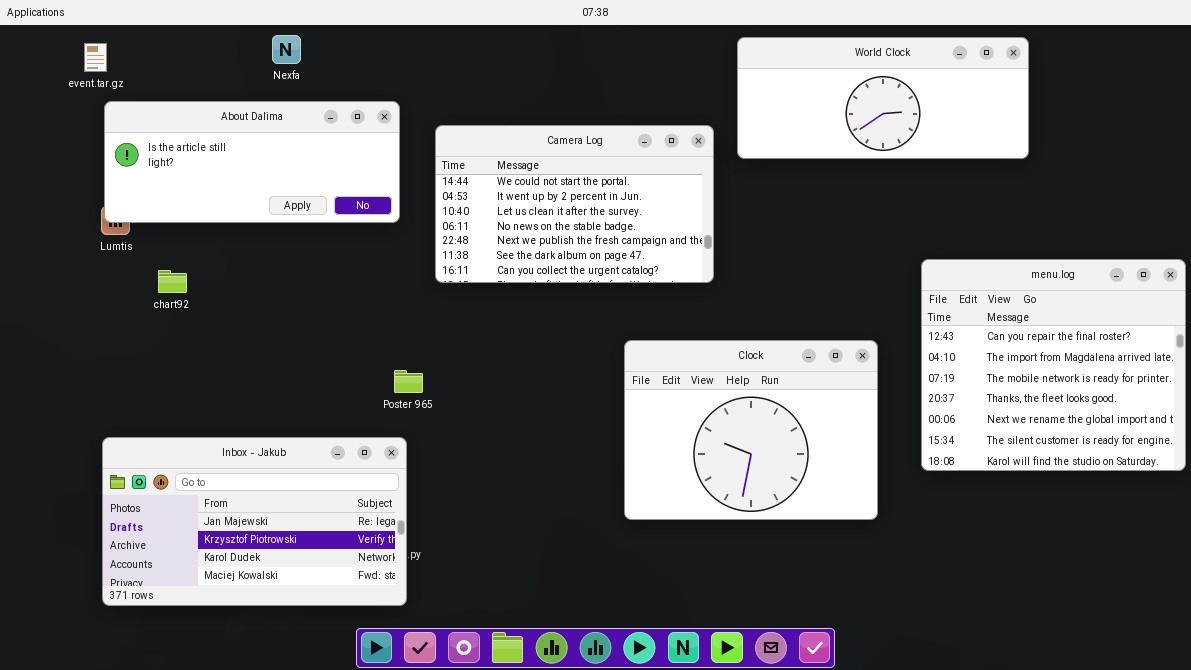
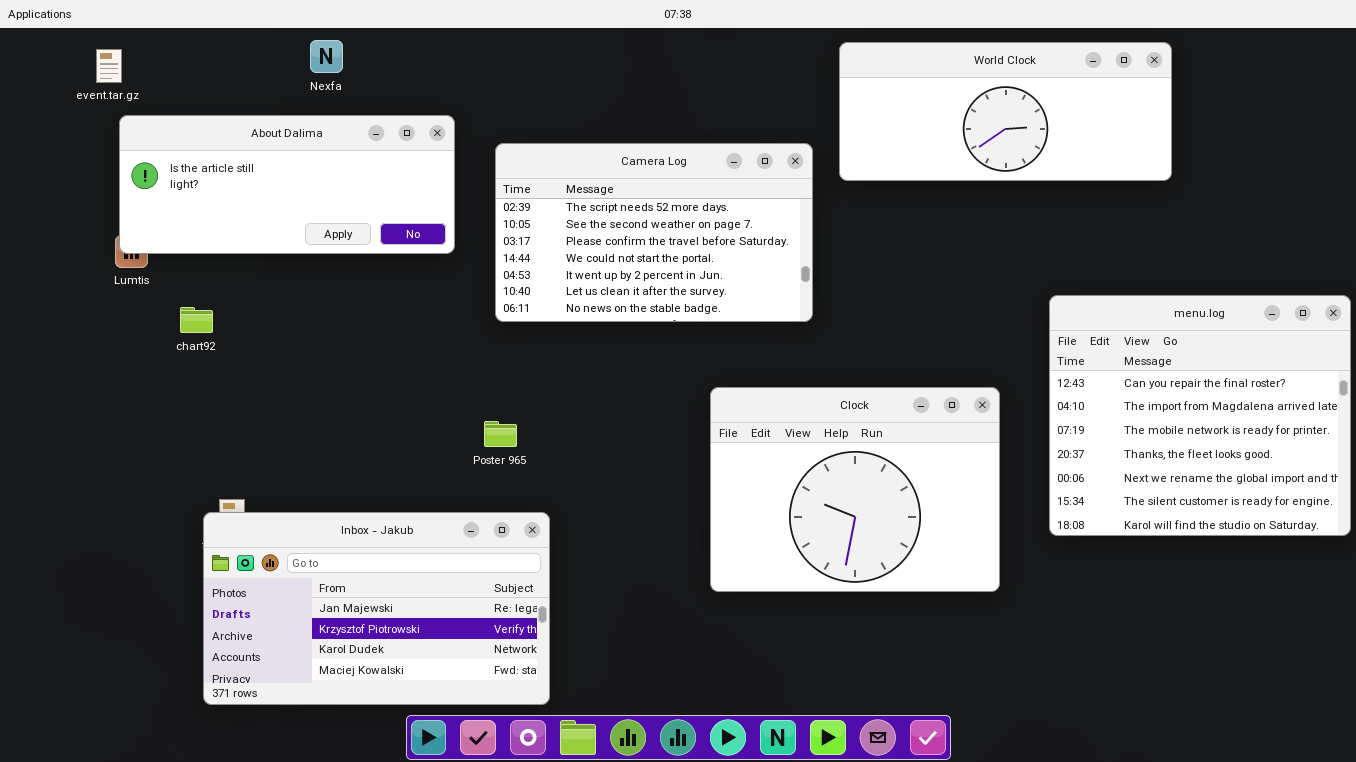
Camera Log: [435,125,714,283] -> [495,143,813,322], scrolled up 3 rows
Poster 965: [394,370,423,393] -> [484,421,517,447], moved
Inbox - Jakub: [102,437,407,606] -> [203,512,550,705], moved

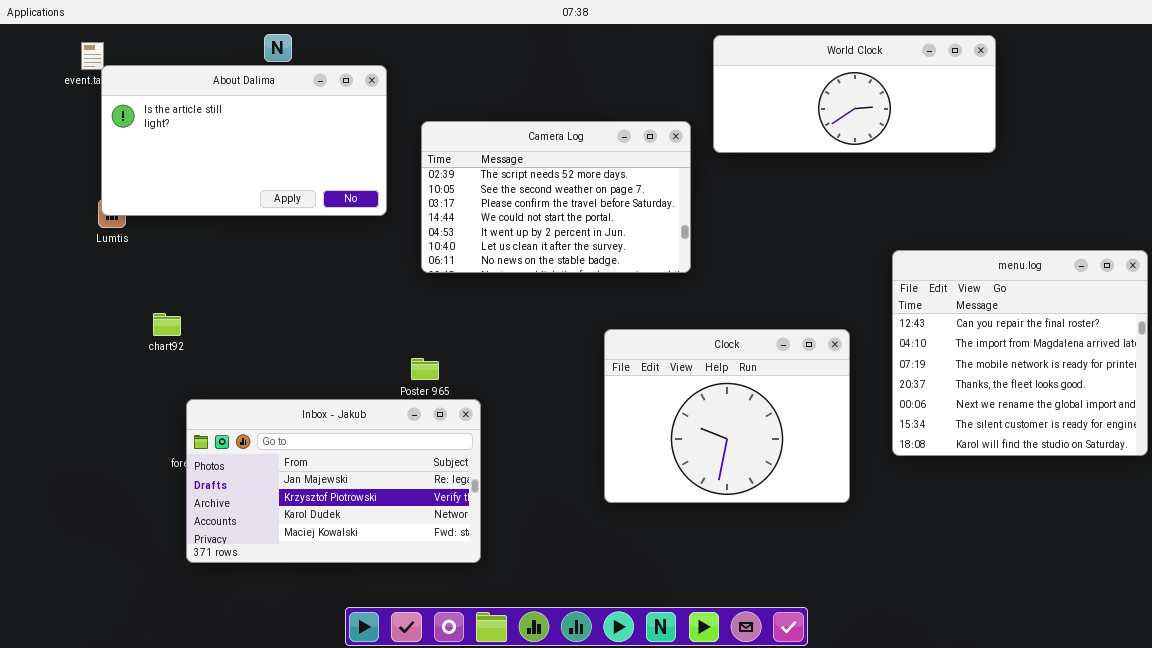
About Dalima: [119,115,455,254] -> [101,65,387,216], resized
chart92: [180,307,213,333] -> [153,313,181,336], moved
Inbox - Jakub: [203,512,550,705] -> [186,399,481,563], moved

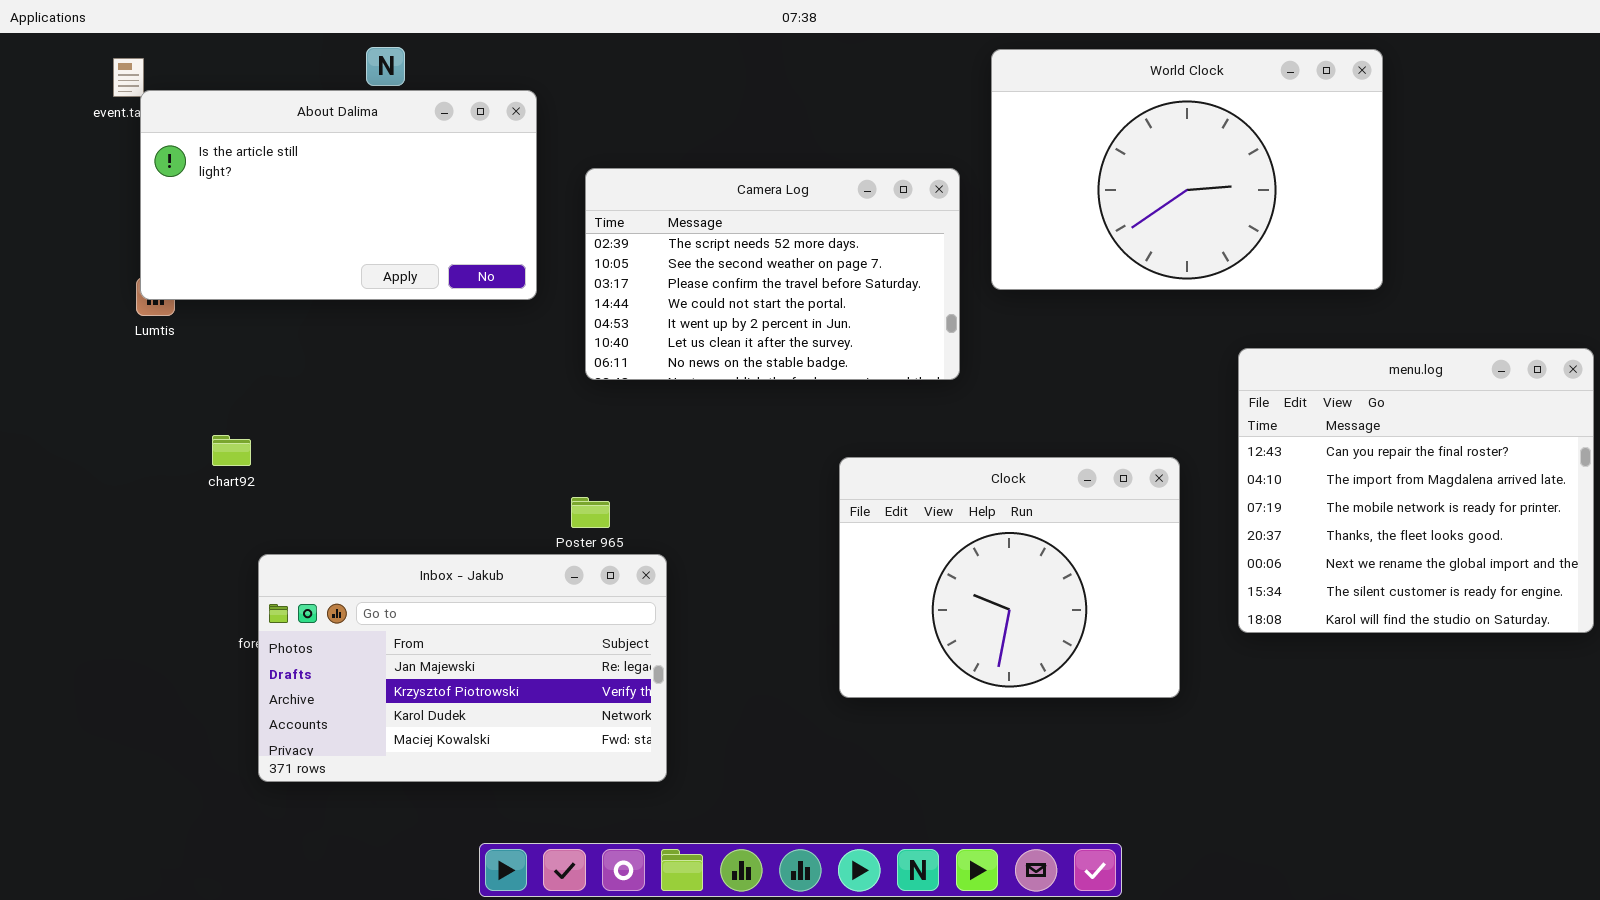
World Clock: [713,35,996,153] -> [991,49,1383,290], resized

